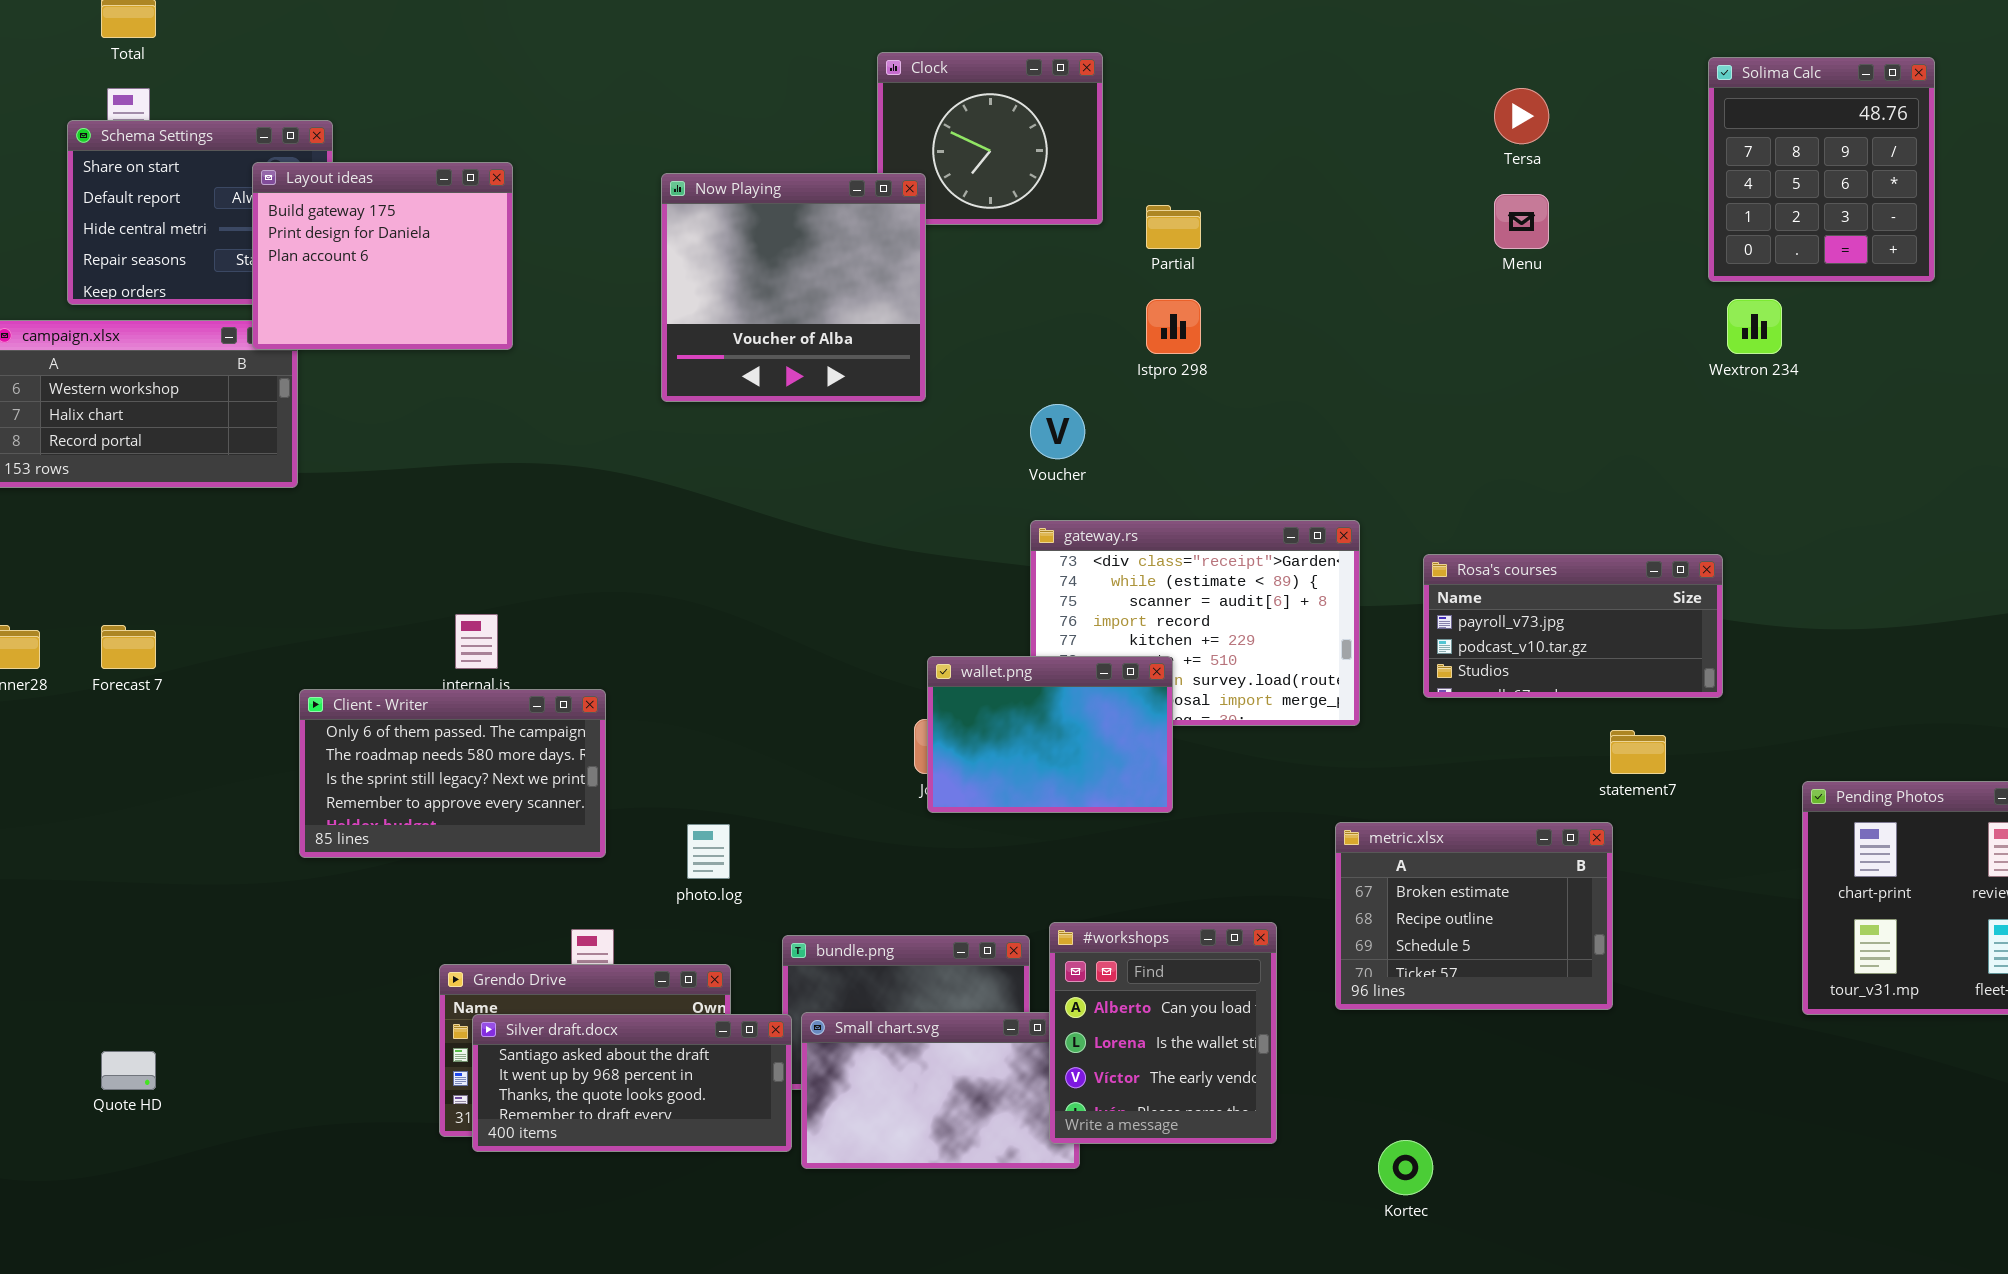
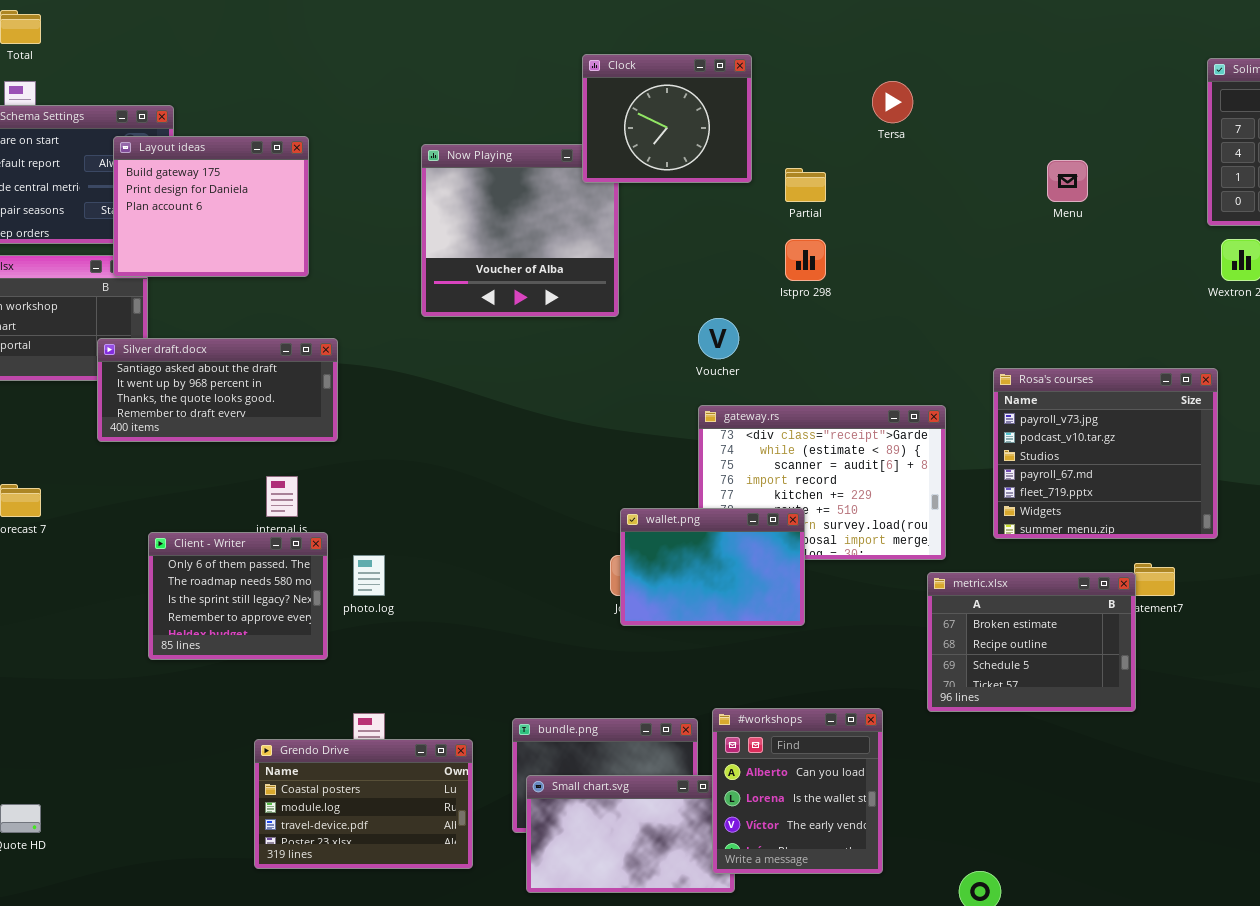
Clock: [877,52,1103,225] -> [582,54,752,183], raised
Tersa: [1494,88,1549,144] -> [872,81,913,123], moved
Rosa's courses: [1423,554,1723,698] -> [993,368,1218,539], resized
Client - Writer: [299,689,606,858] -> [148,532,328,660], resized
metric.xlsx: [1335,822,1613,1010] -> [927,572,1136,712], moved
photo.log: [687,824,730,879] -> [353,555,385,596], moved
Silver draft.docx: [472,1014,792,1152] -> [97,338,338,442], moved

